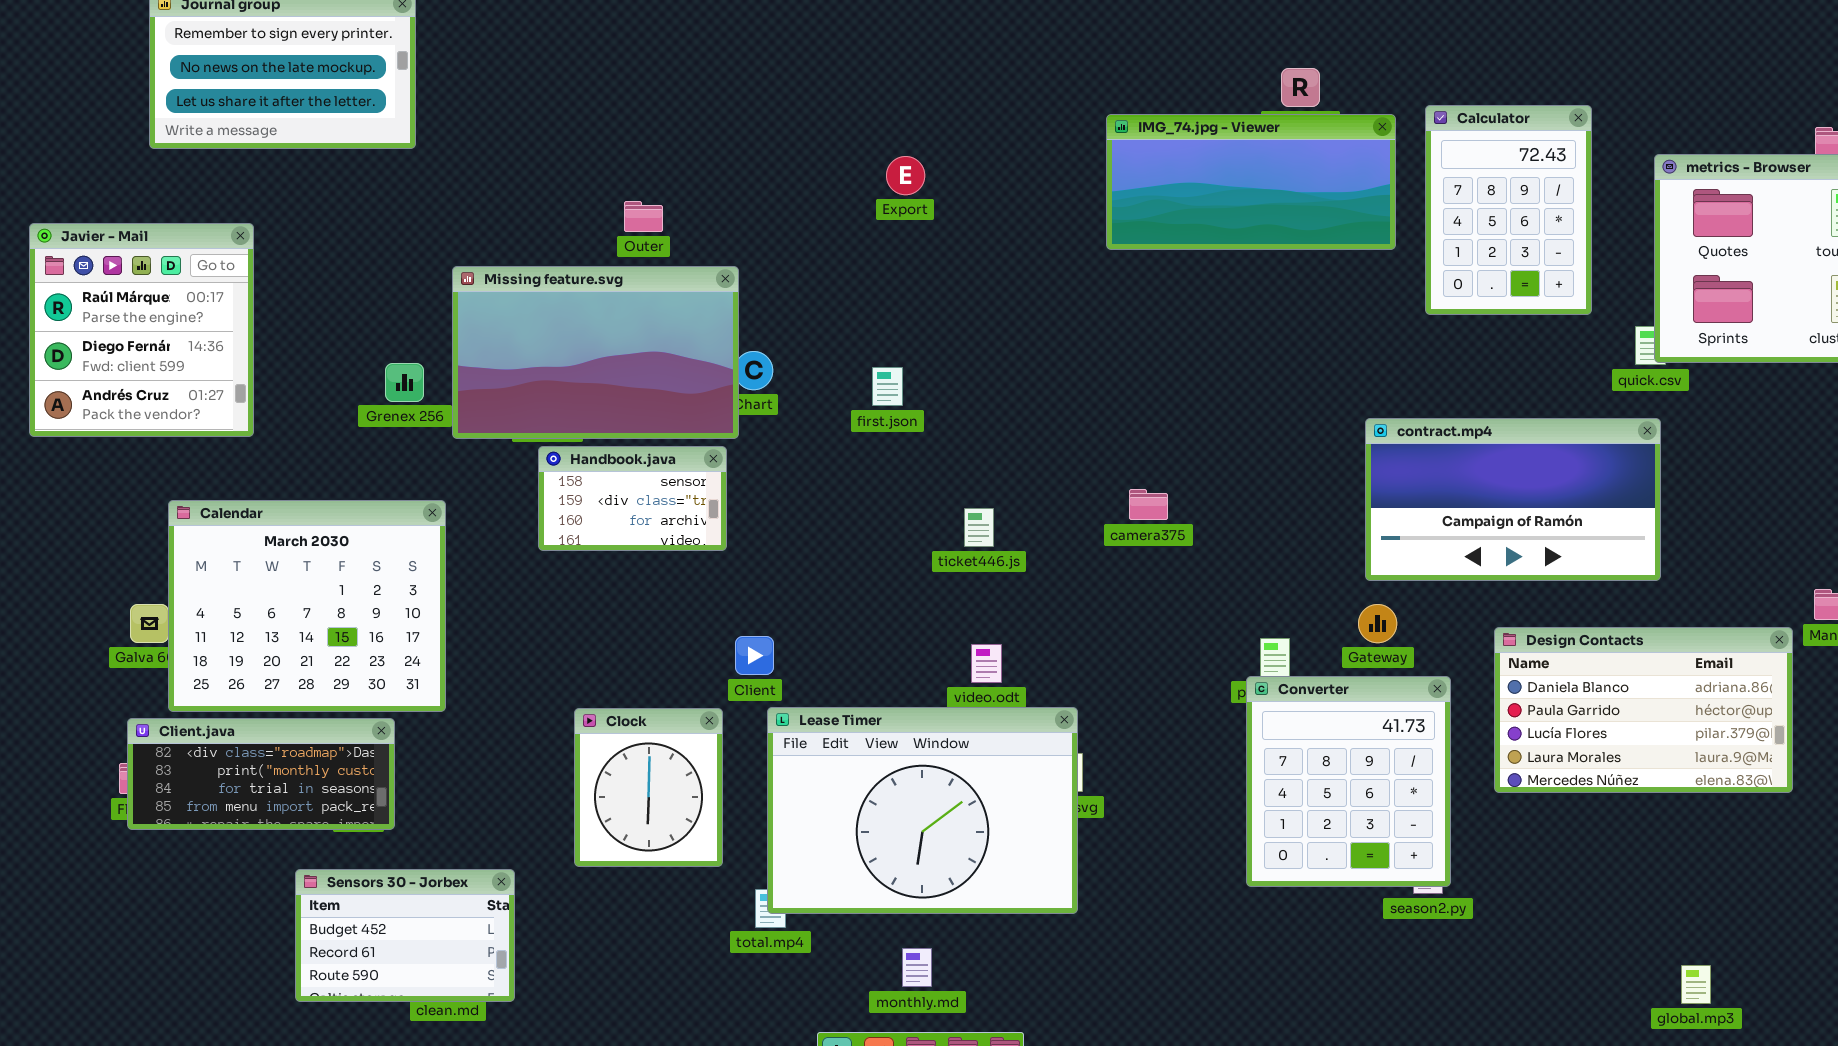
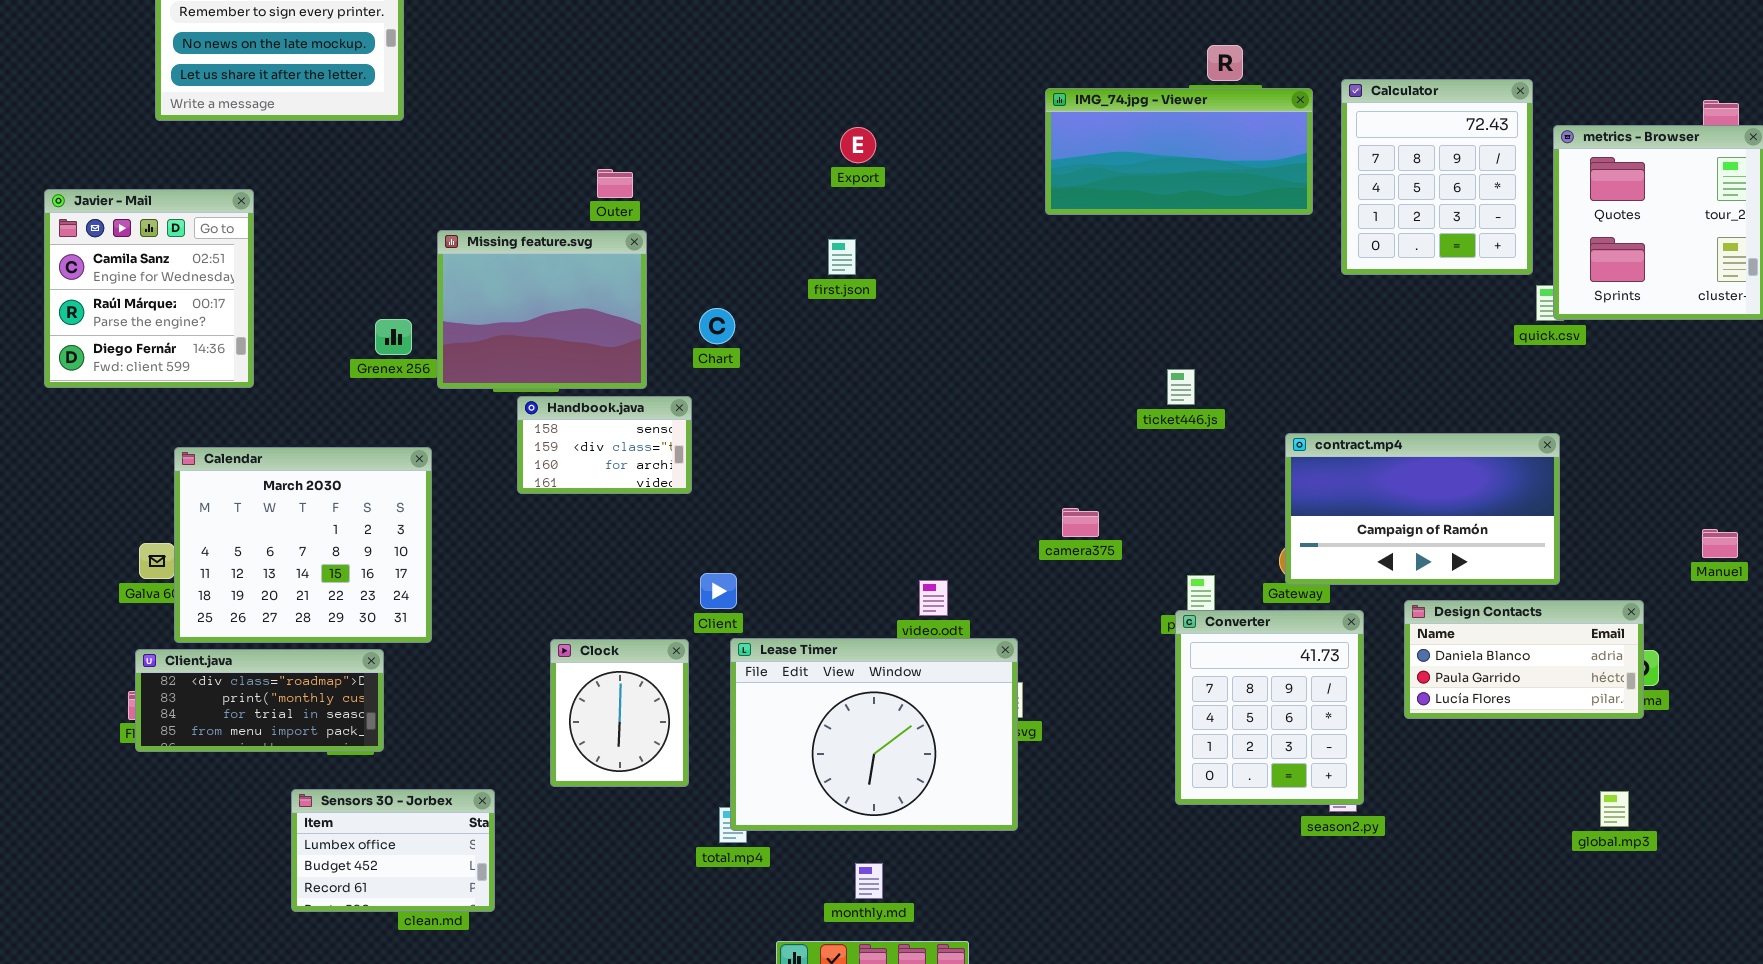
Calculator: [1425,105,1592,315] -> [1341,79,1533,275], resized
Javier - Mail: [29,223,254,437] -> [44,189,254,388], scrolled up 1 row
Missing feature.svg: [452,266,739,439] -> [437,230,647,389], resized
first.json: [872,367,903,406] -> [828,239,856,275], moved
contract.mp4: [1365,418,1661,581] -> [1285,433,1560,585], moved
camera375: [1129,489,1168,520] -> [1062,508,1099,537], moved
ticket446.js: [964,508,994,547] -> [1167,369,1195,405], moved
Design Contacts: [1494,627,1793,793] -> [1404,600,1644,719], resized
Sensors 30 - Jorbex: [295,869,515,1002] -> [291,789,495,912], scrolled up 1 row
global.mp3: [1681,965,1711,1004] -> [1600,791,1629,827], moved

